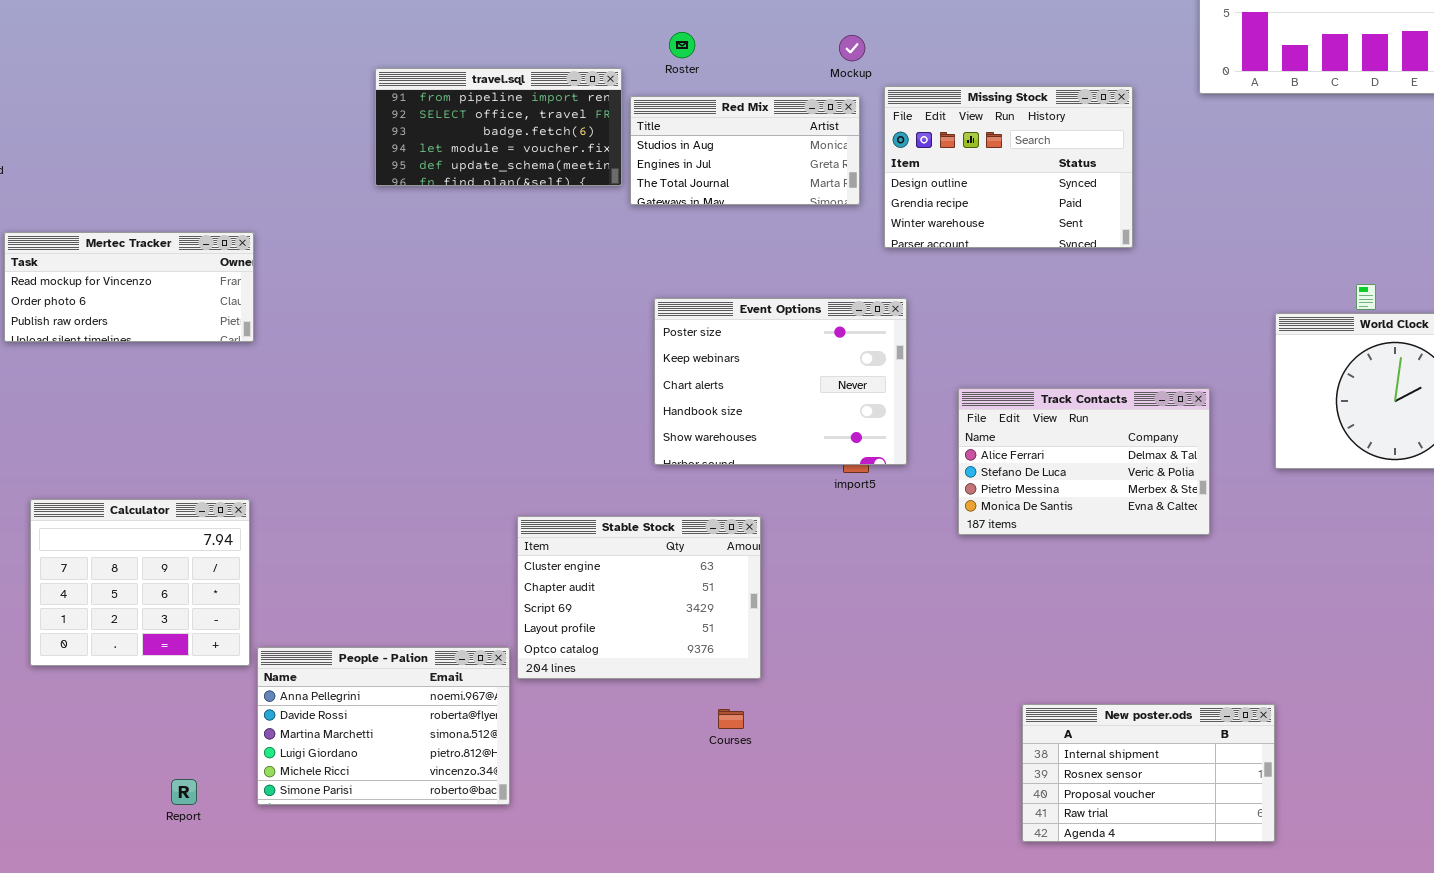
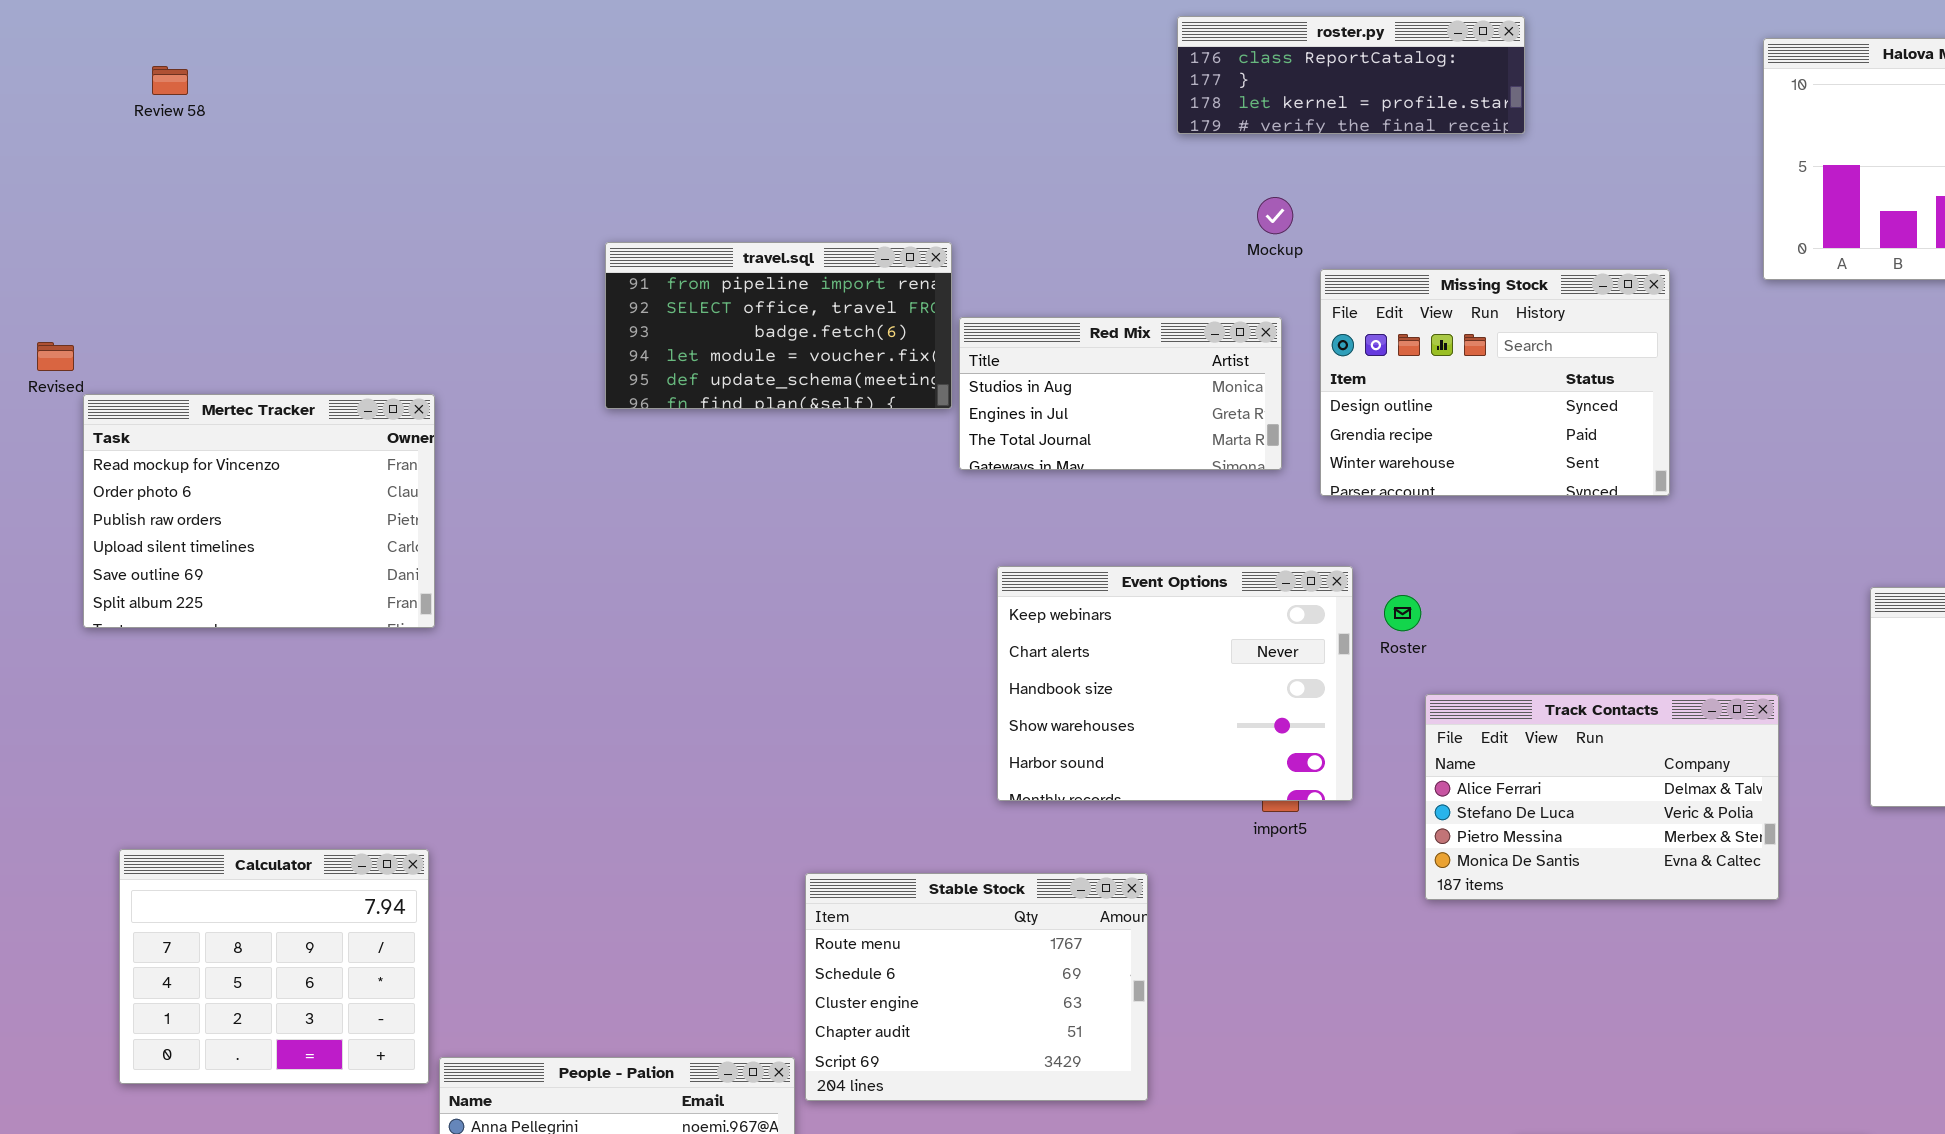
Roster: [669,32,695,58] -> [1384,595,1421,631], moved
Red Mix: [630,96,860,205] -> [959,317,1282,470], moved
Mertec Tracker: [4,232,254,342] -> [83,394,435,628], resized
Event Options: [654,298,907,465] -> [997,566,1353,801], scrolled down 1 row
Stable Stock: [517,516,761,679] -> [805,873,1148,1101], scrolled up 2 rows

